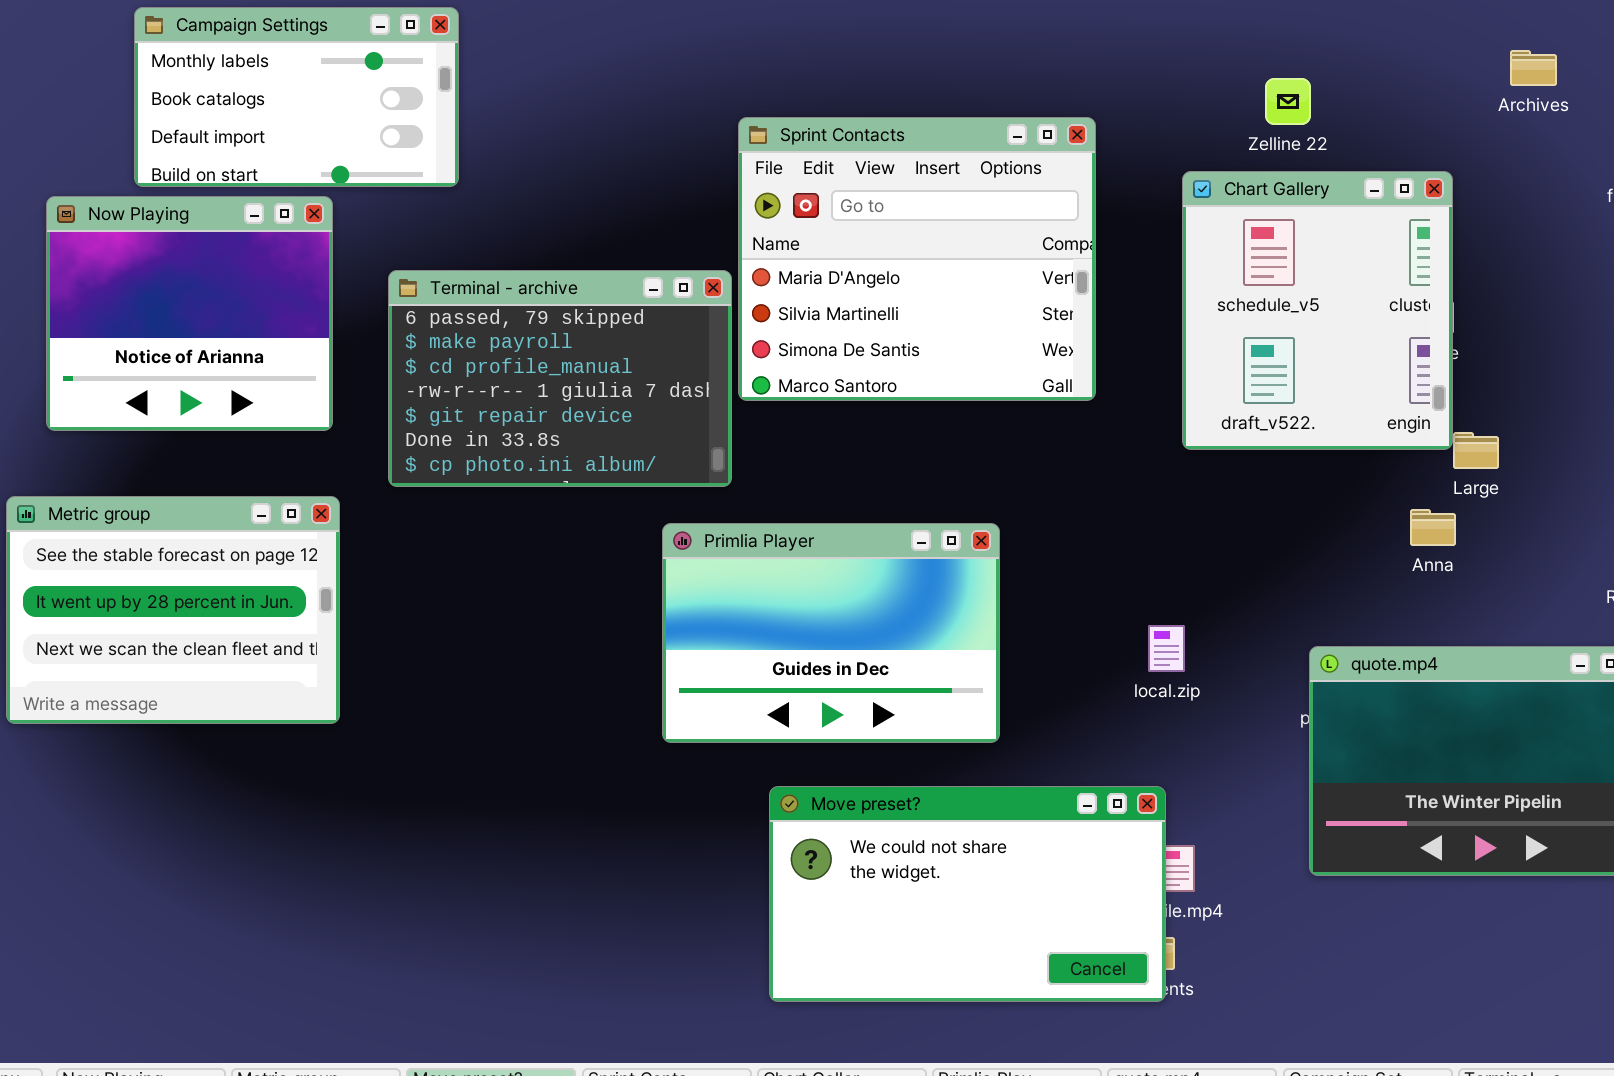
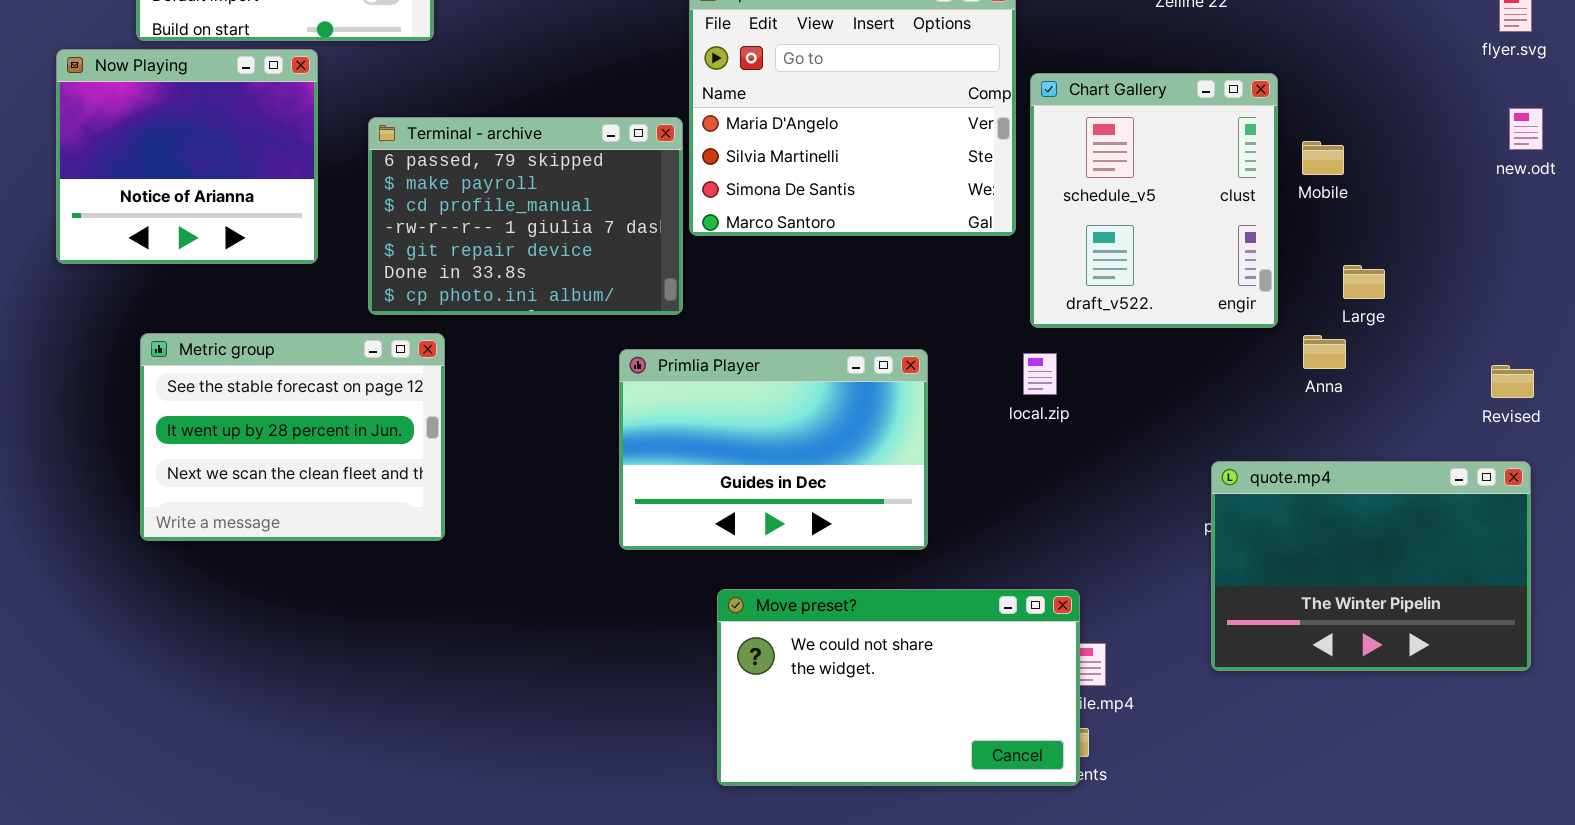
Chart Gallery: [1182,171,1453,450] -> [1030,73,1278,328], moved
Metric group: [6,496,340,724] -> [140,333,445,541], moved
local.zip: [1148,625,1185,672] -> [1023,353,1057,395], moved

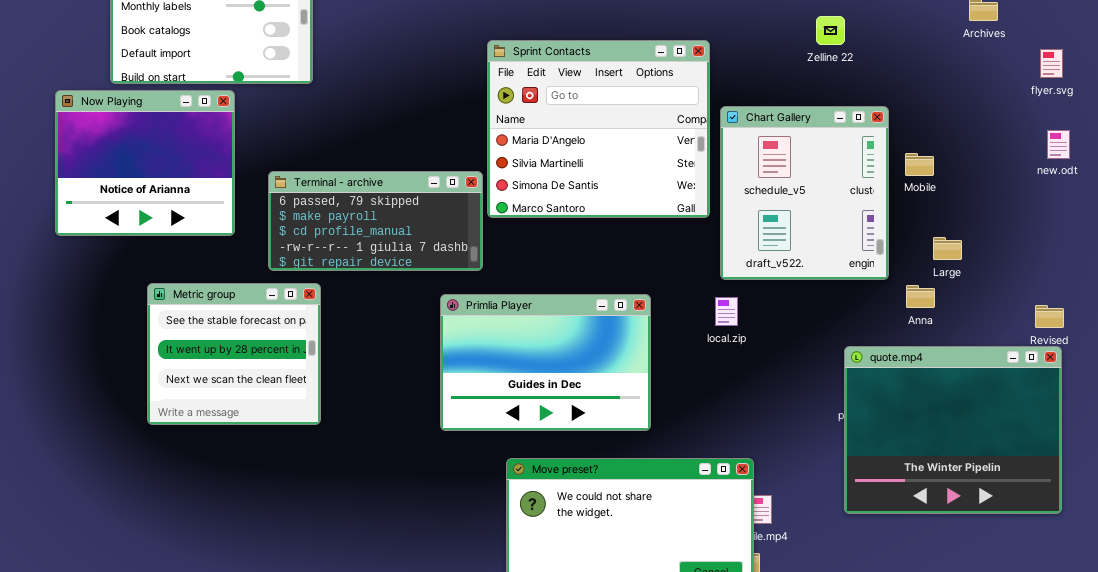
Terminal - archive: [368,117,683,315] -> [268,171,483,271], resized
Metric group: [140,333,445,541] -> [147,283,321,425], resized
quote.mp4: [1211,461,1531,671] -> [844,346,1062,514], resized

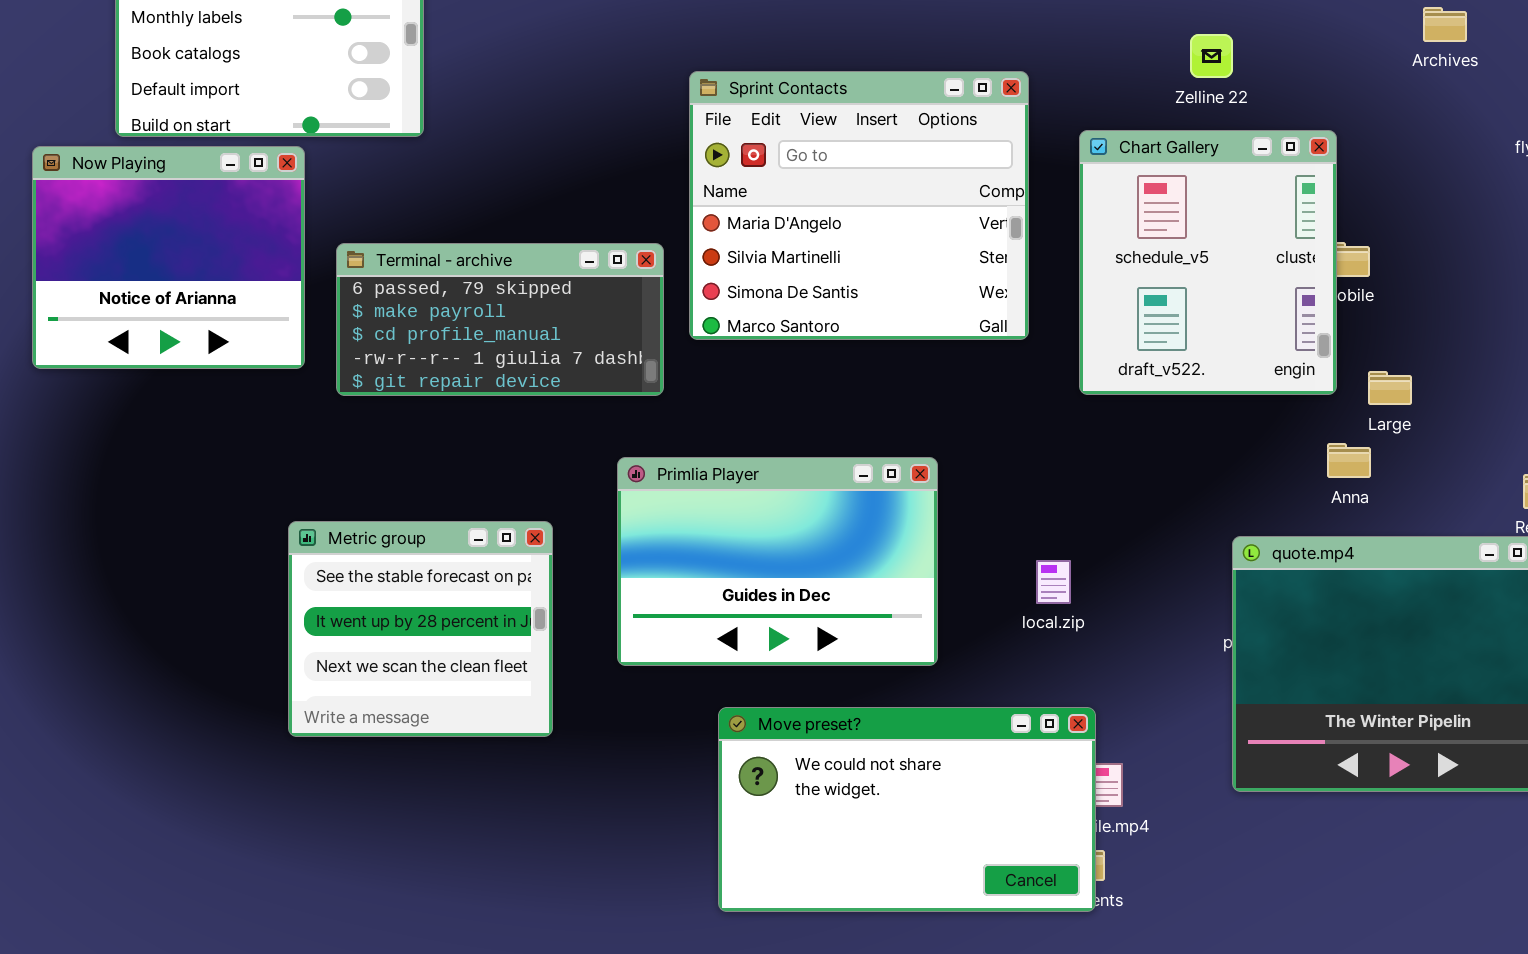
Chart Gallery: [720,106,889,280] -> [1079,130,1337,395], moved
Terminal - archive: [268,171,483,271] -> [336,243,664,396], moved
Metric group: [147,283,321,425] -> [288,521,553,737], moved
local.zip: [715,297,738,326] -> [1036,560,1071,604], moved

